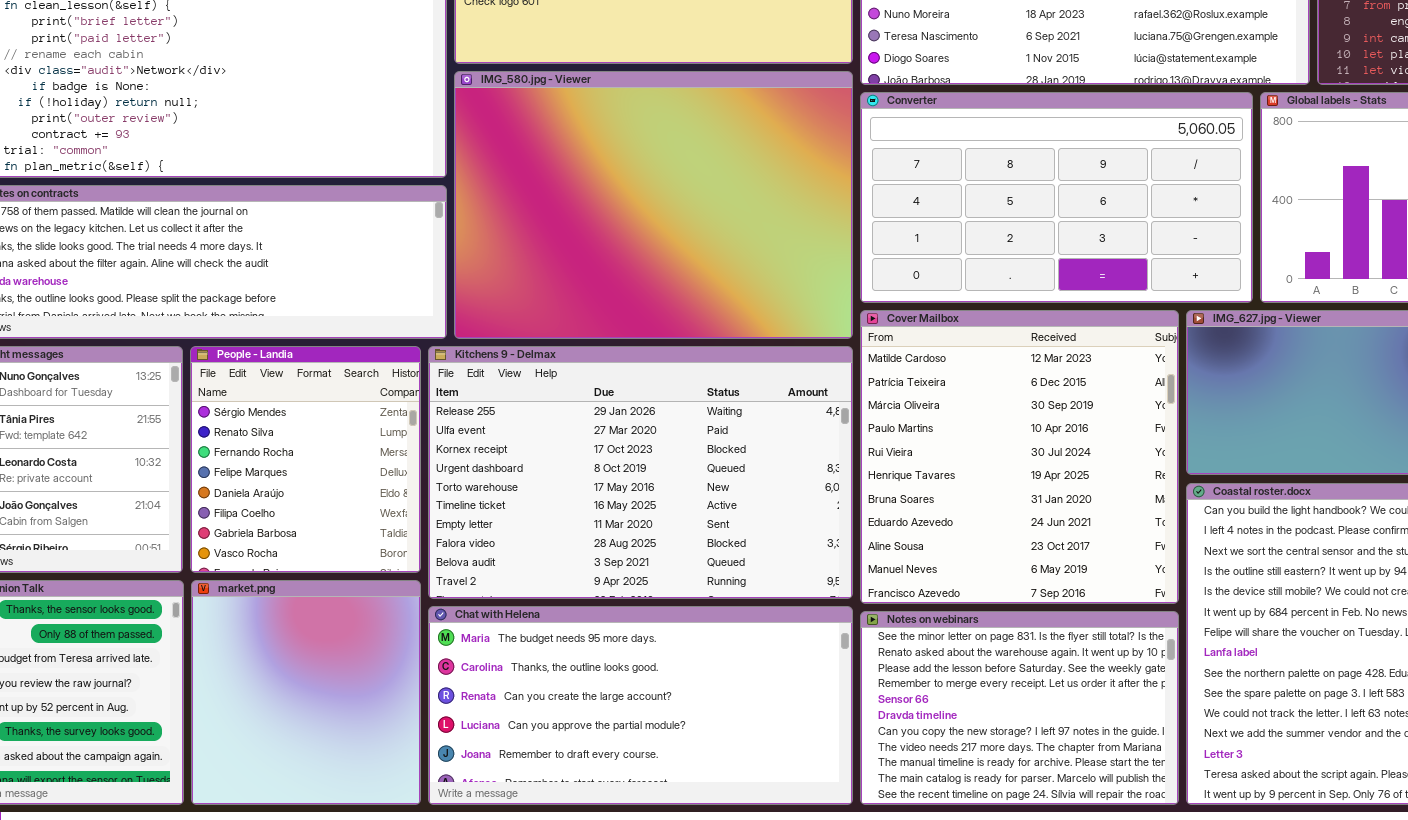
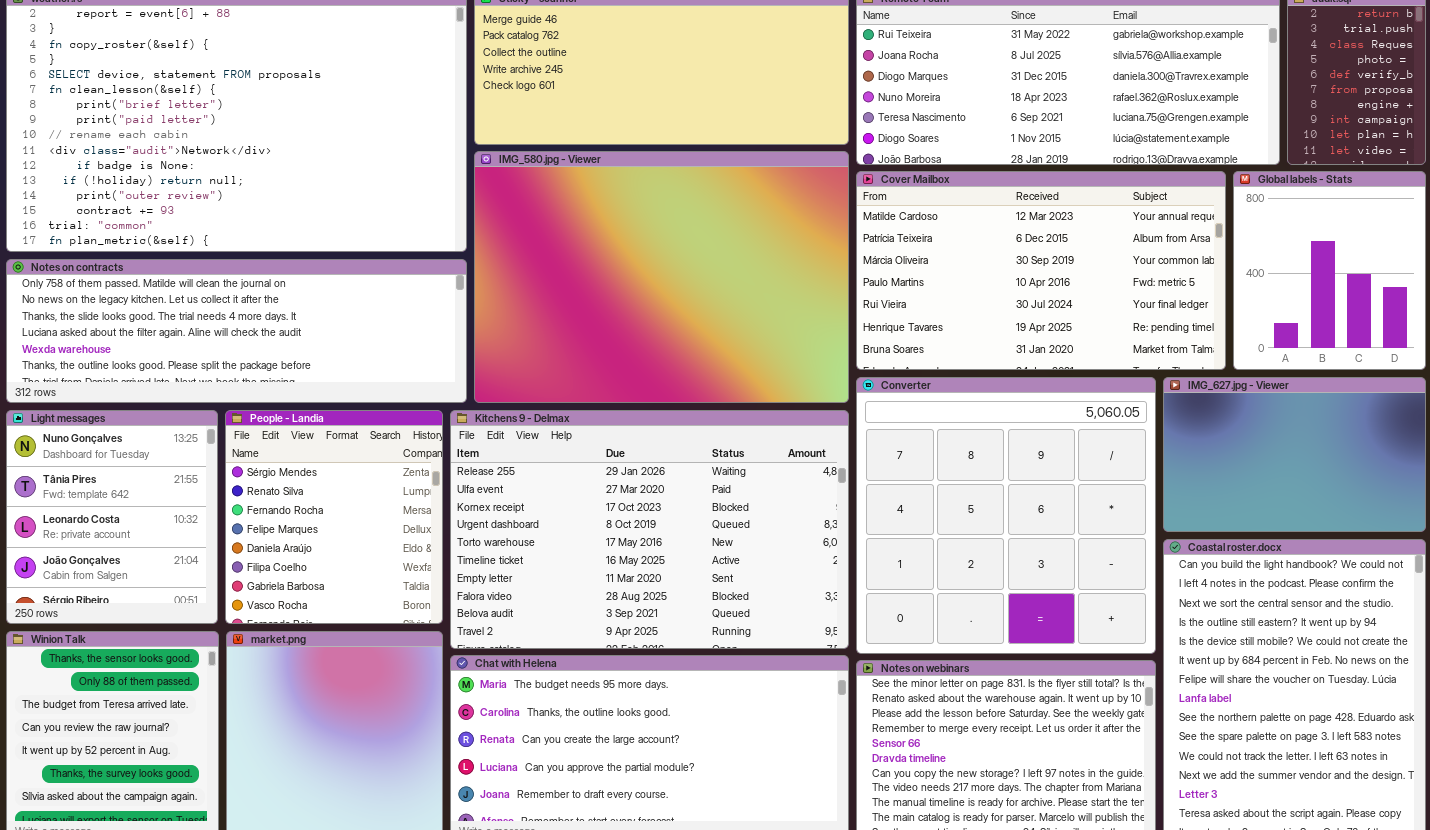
Converter: [860,92,1253,303] -> [856,377,1156,654], moved, resized
Cover Mailbox: [860,310,1179,604] -> [856,171,1226,370], moved, resized

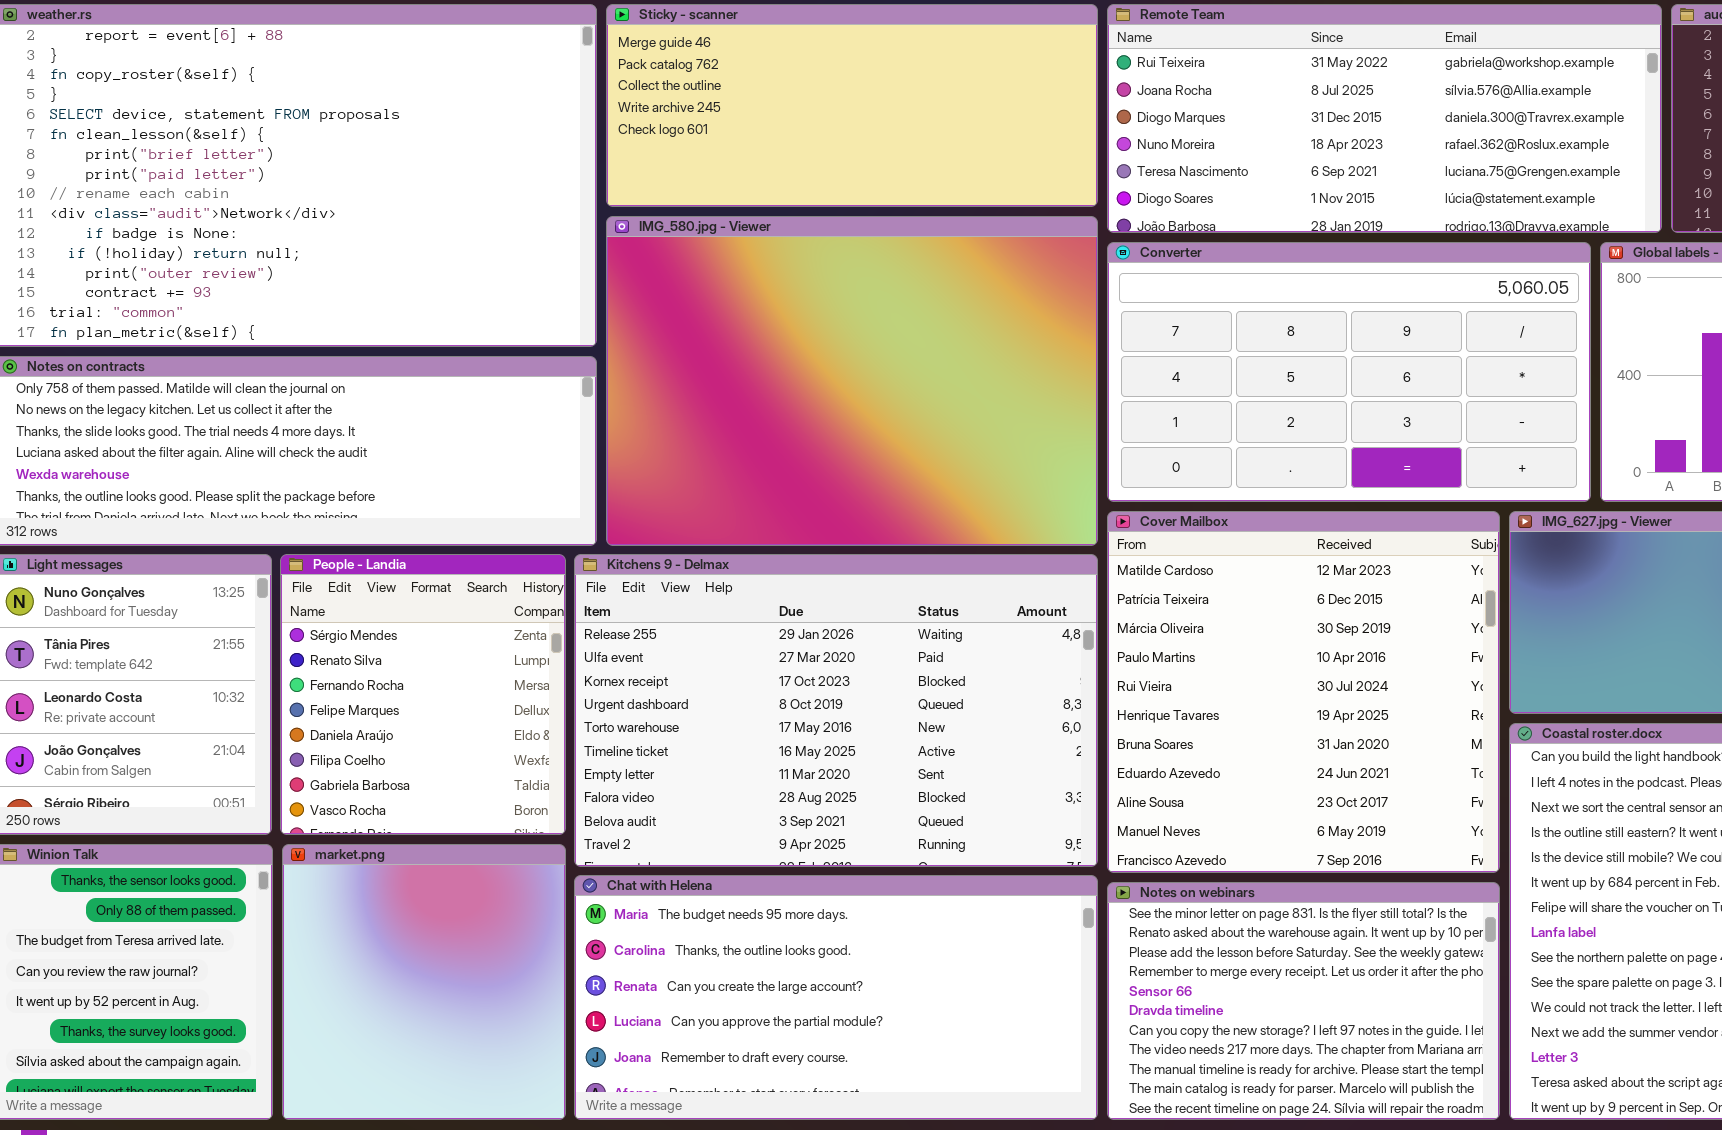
Cover Mailbox: [856,171,1226,370] -> [1107,511,1500,873], moved, resized
Converter: [856,377,1156,654] -> [1107,242,1591,502], moved, resized

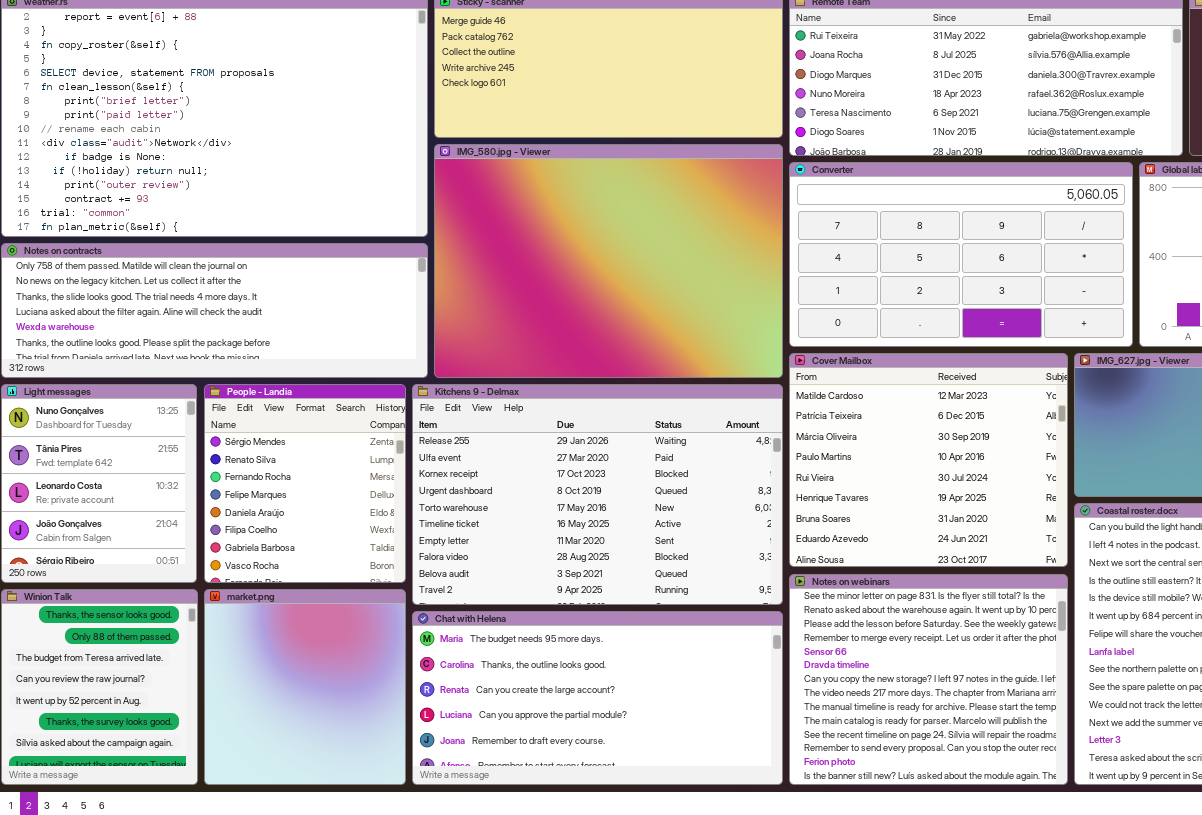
Cover Mailbox: [1107,511,1500,873] -> [789,353,1068,567], resized
Notes on webinars: [1107,882,1500,1120] -> [789,574,1068,785], resized

